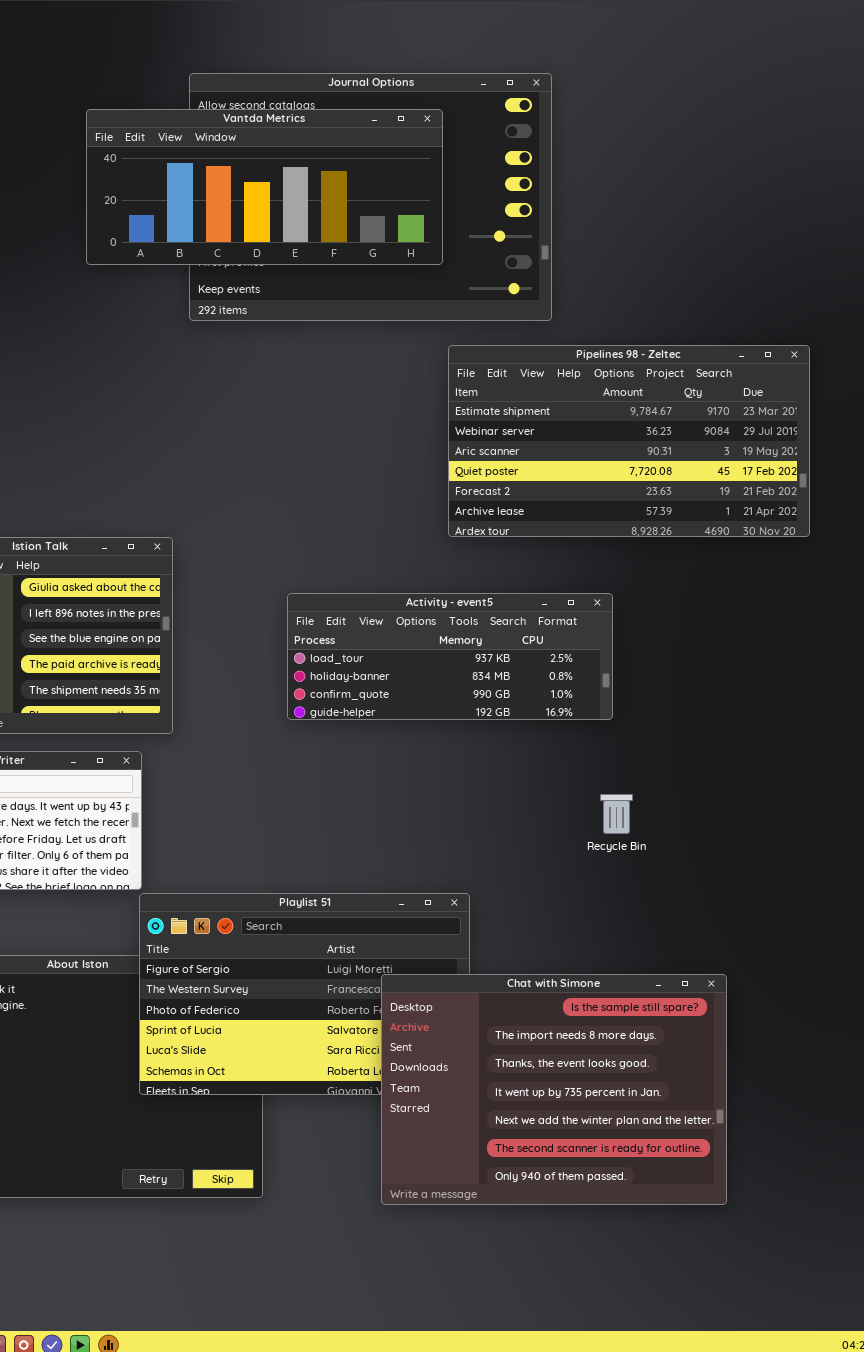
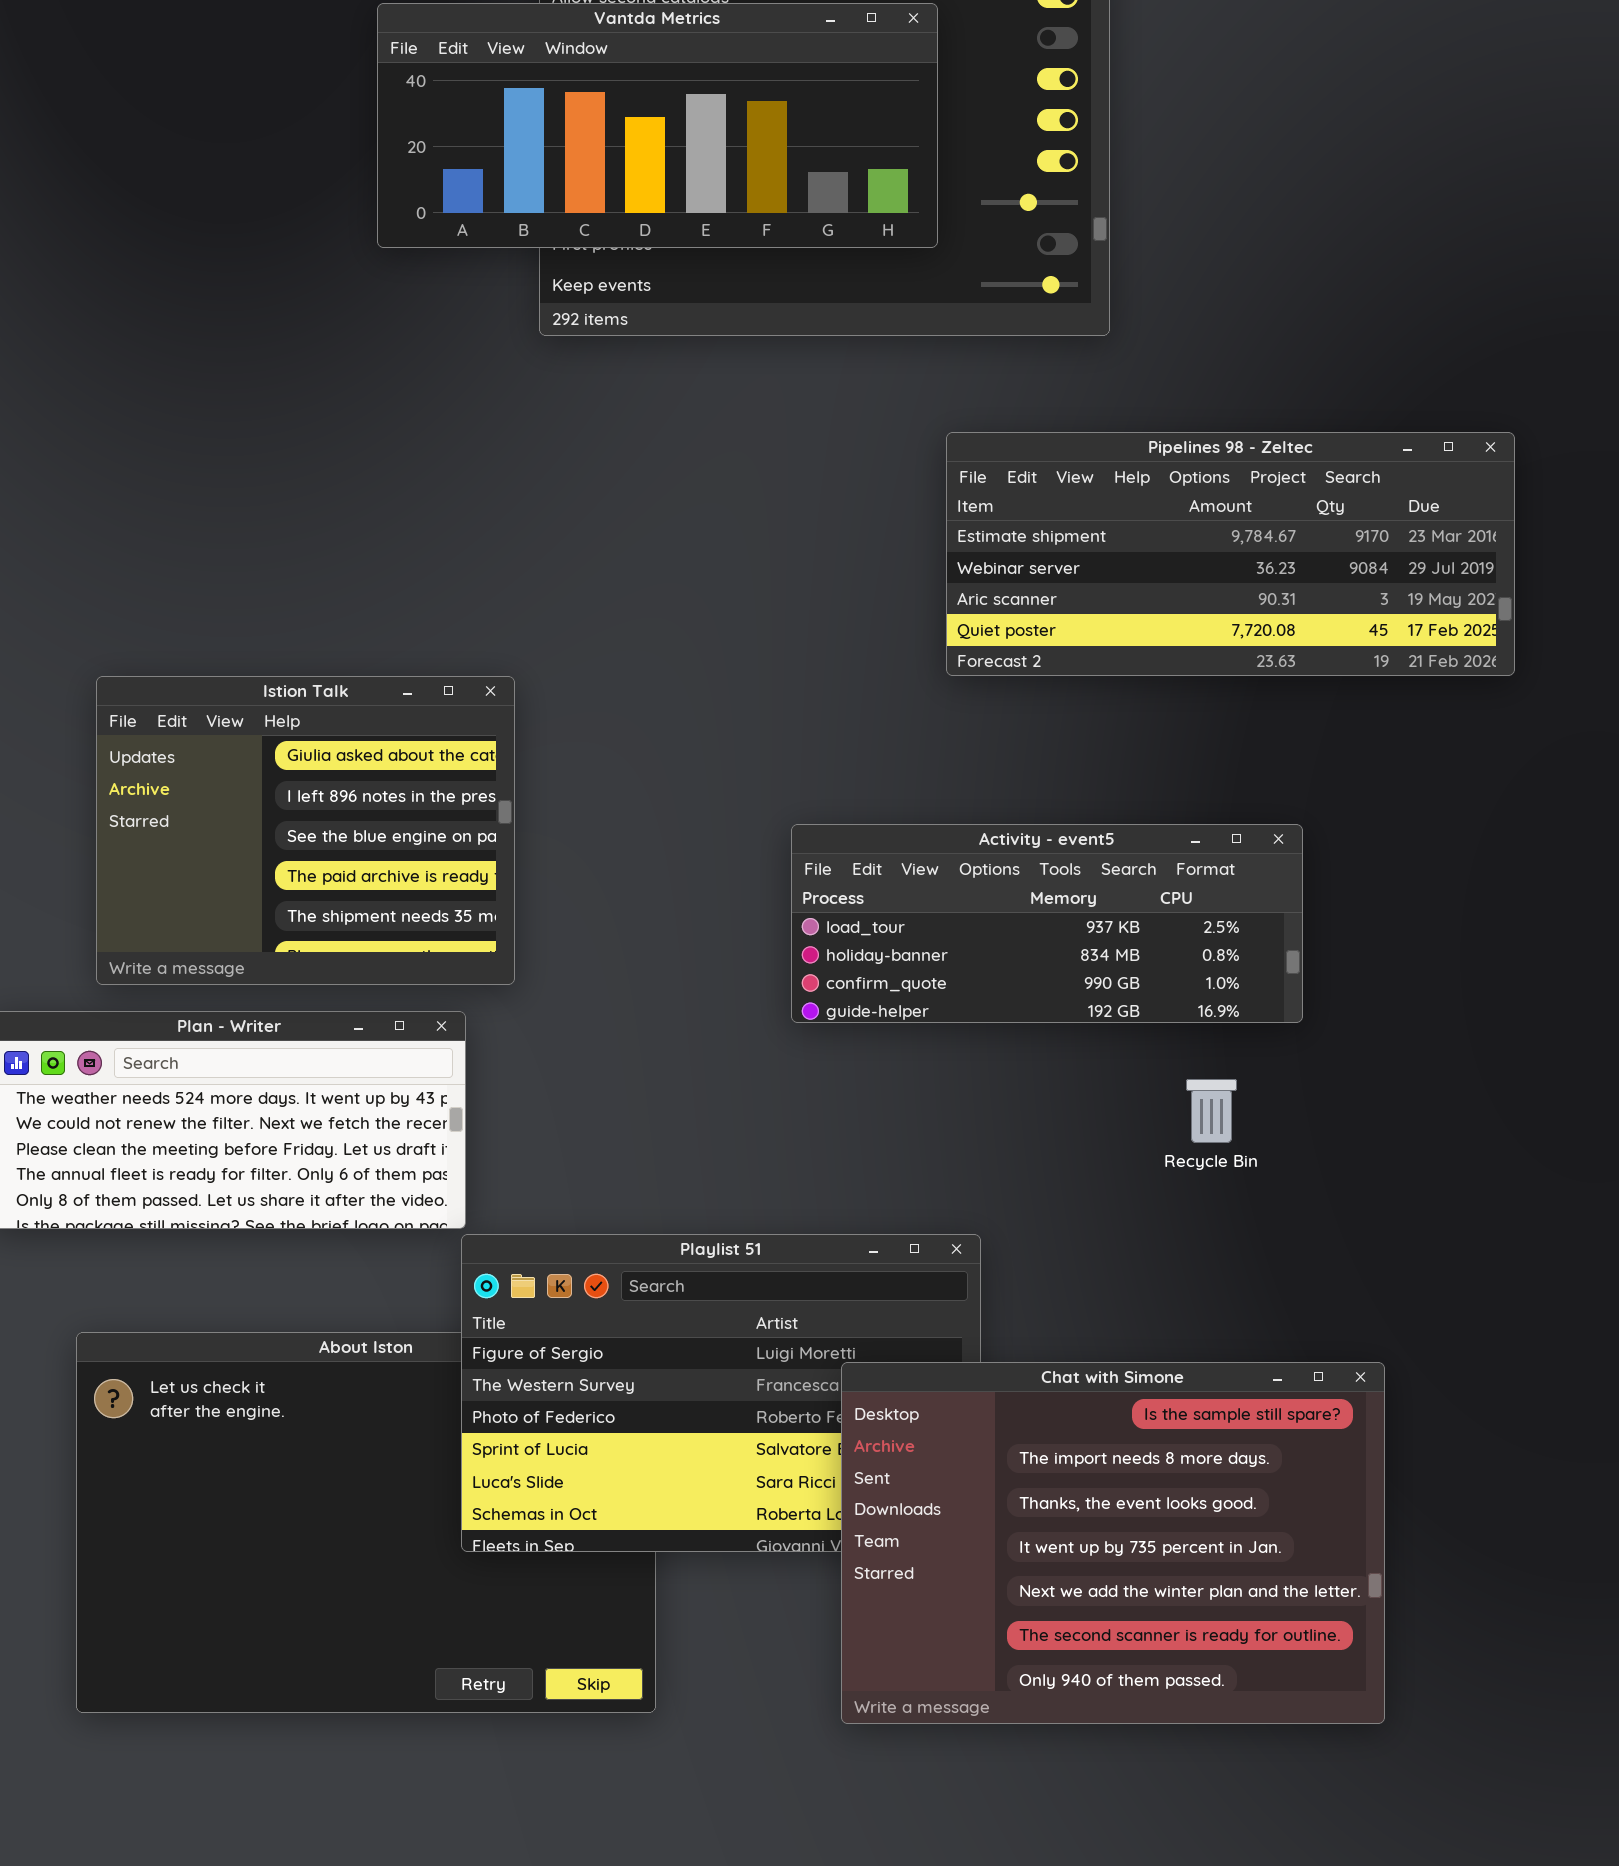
Pipelines 98 - Zeltec: [448,345,810,537] -> [946,432,1515,676], resized
Activity - event5: [287,593,613,720] -> [791,824,1303,1023], moved

